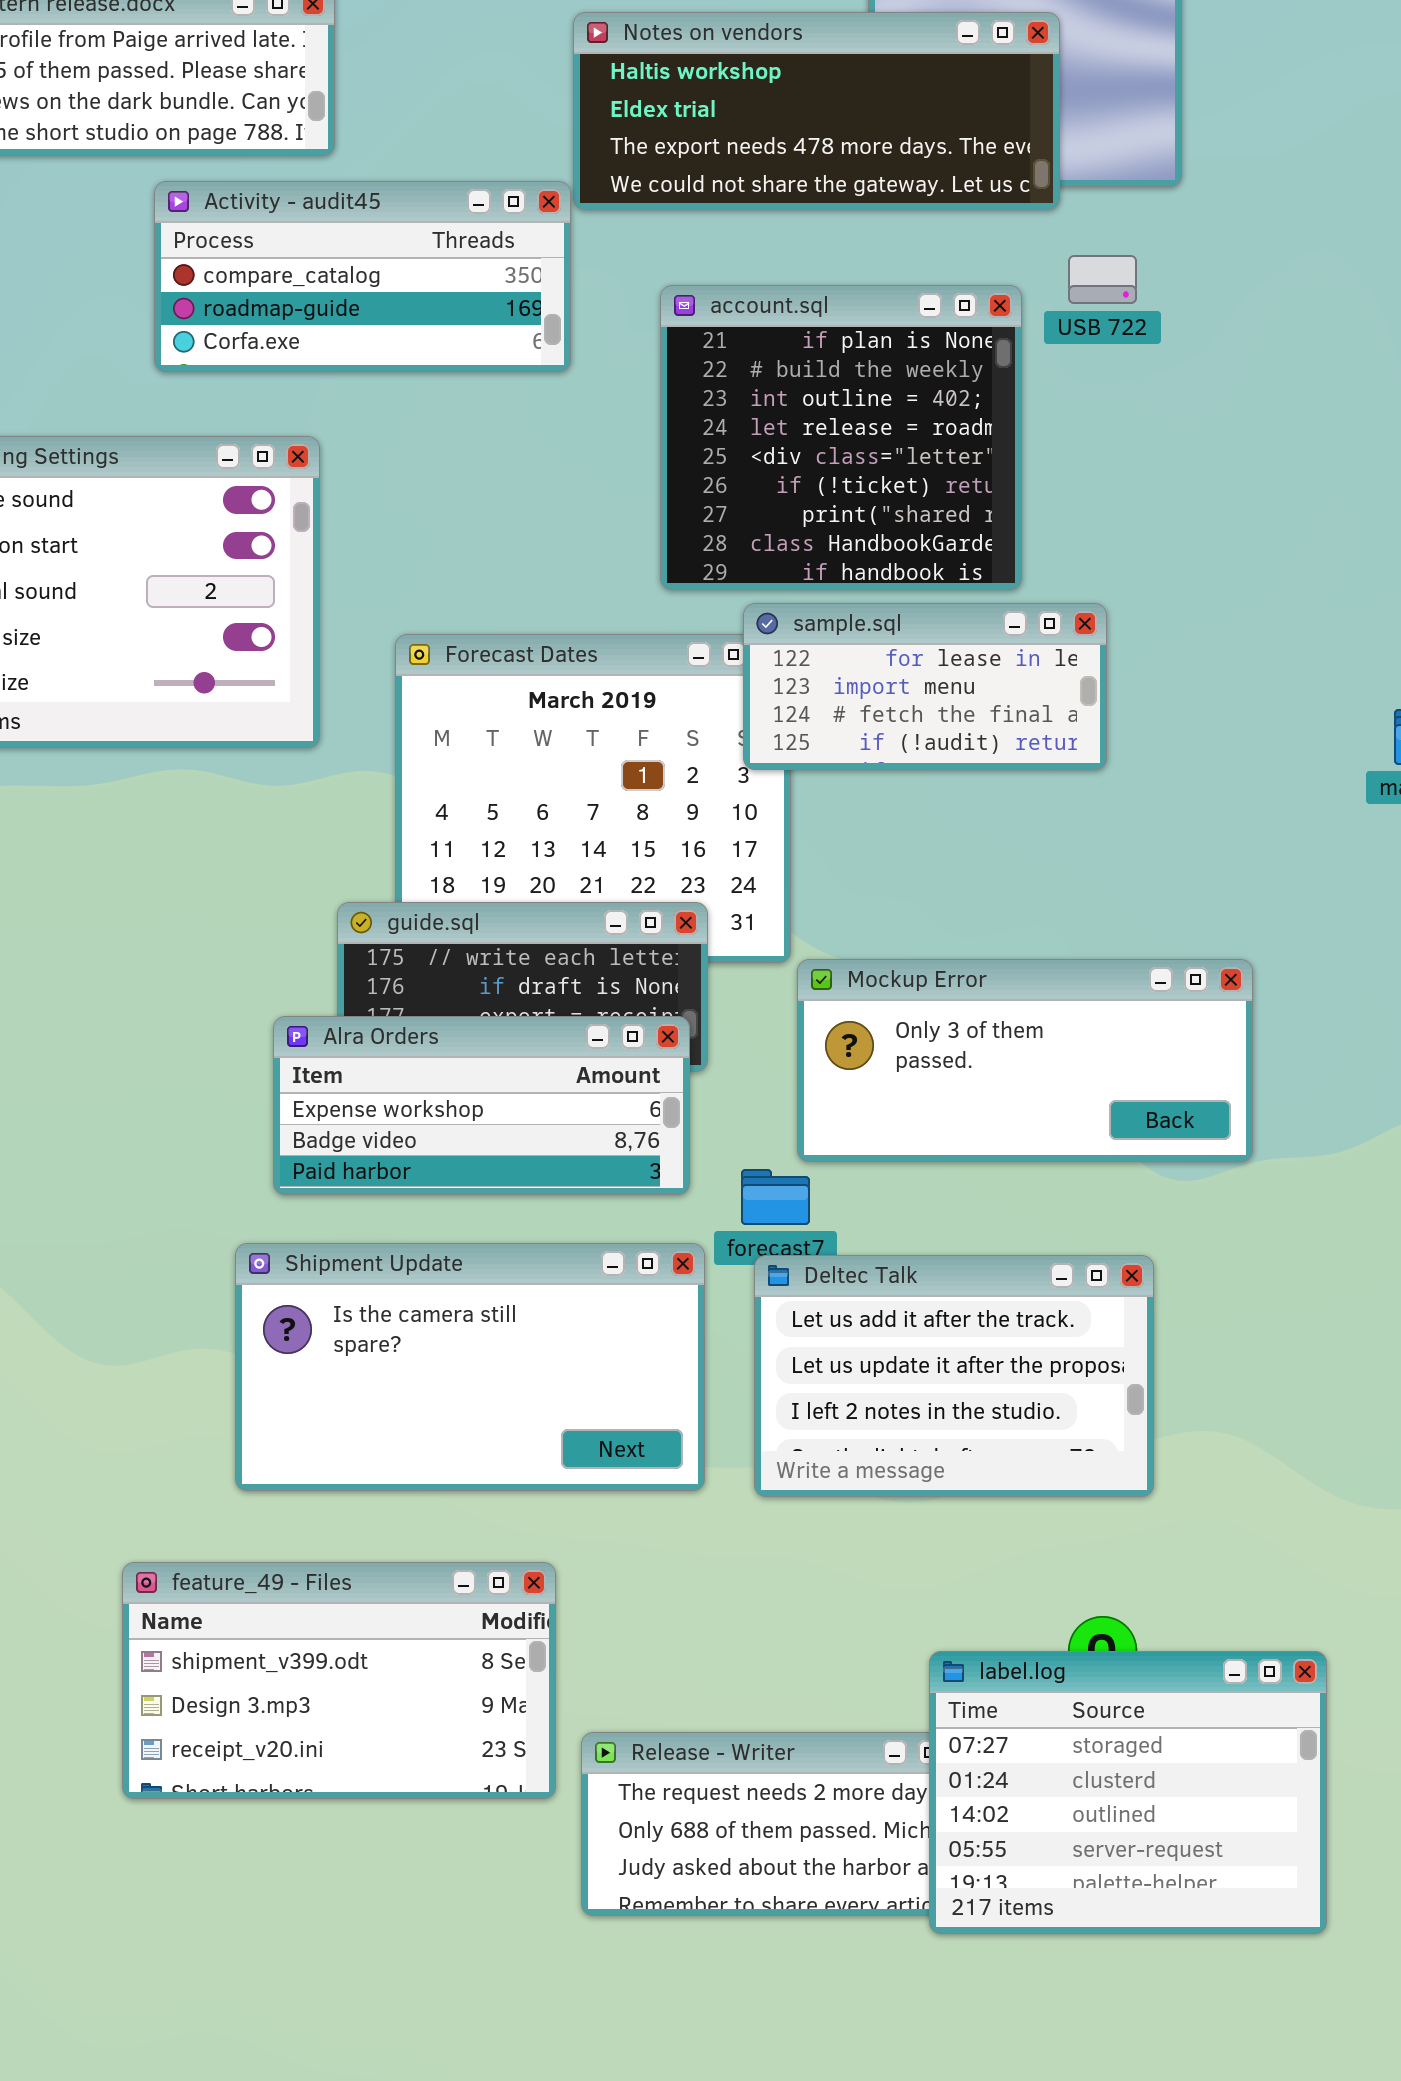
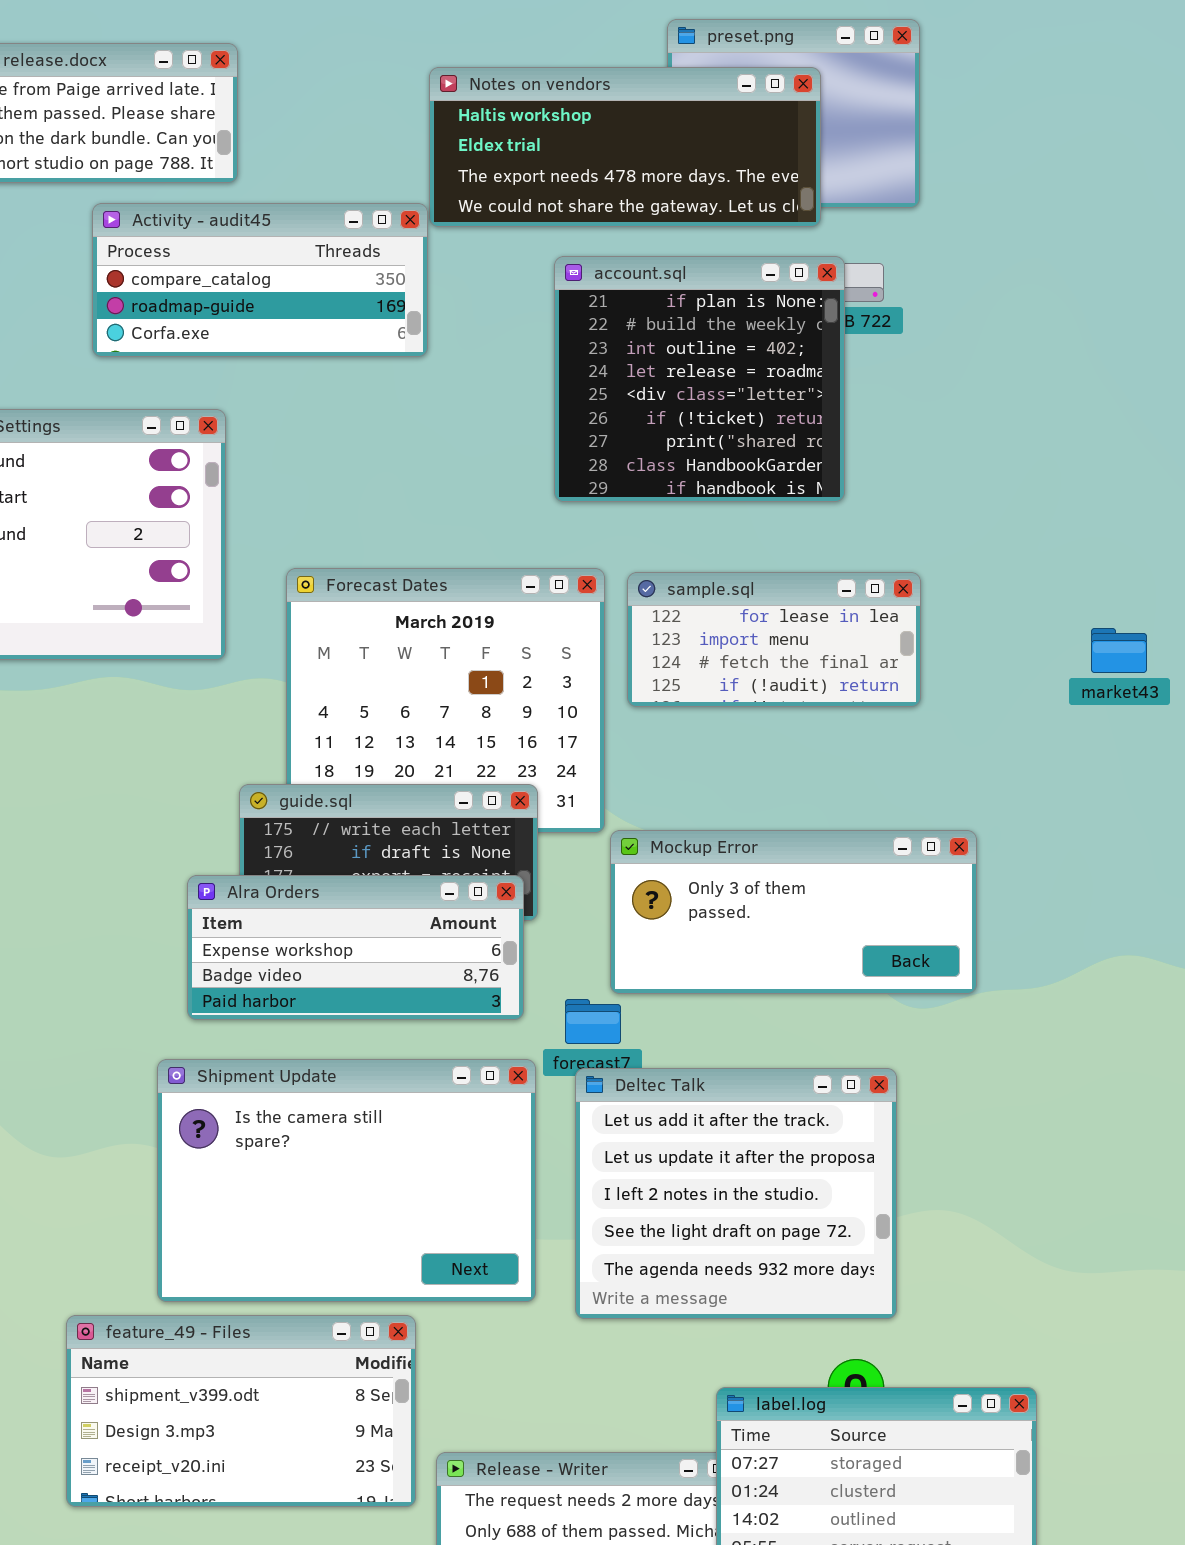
account.sql: [660,285,1022,590] -> [554,256,845,502], moved
sample.sql: [743,603,1107,770] -> [627,572,921,707], moved
Shipment Update: [235,1243,705,1491] -> [157,1059,536,1302], resized
Deltec Talk: [754,1255,1154,1497] -> [575,1068,897,1319], resized

